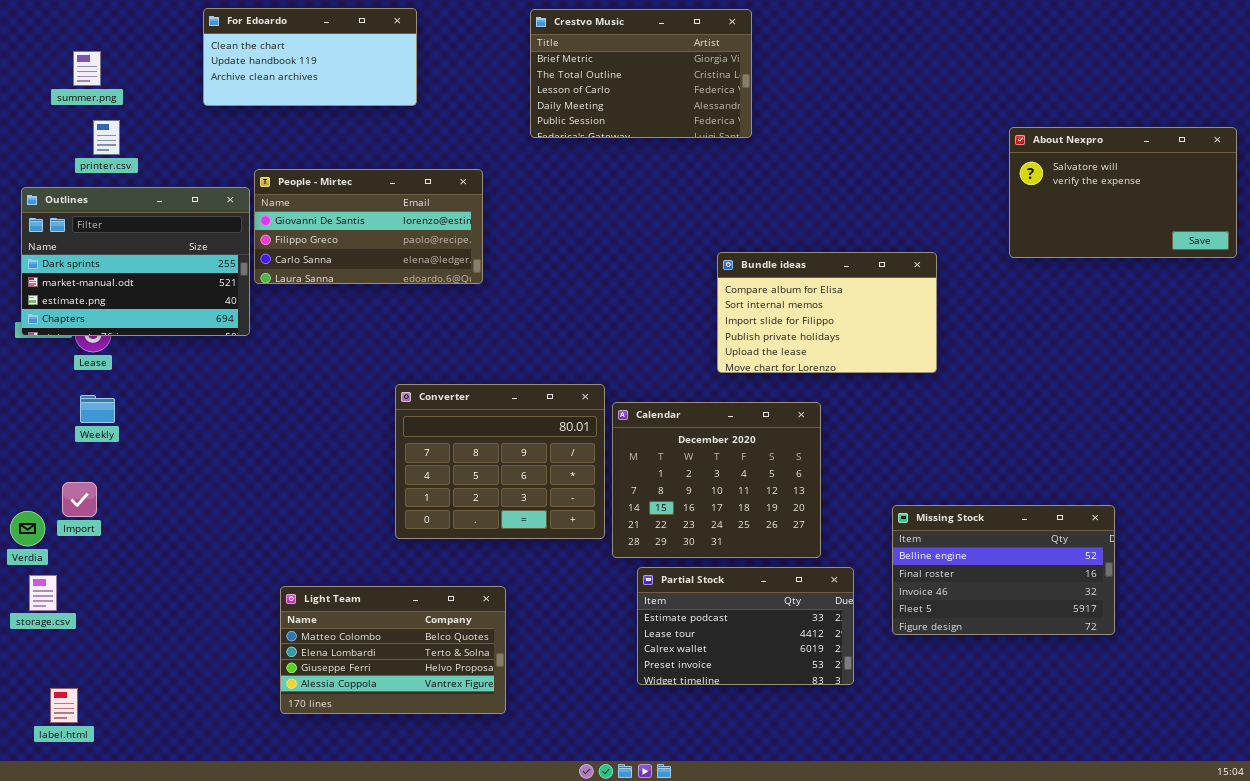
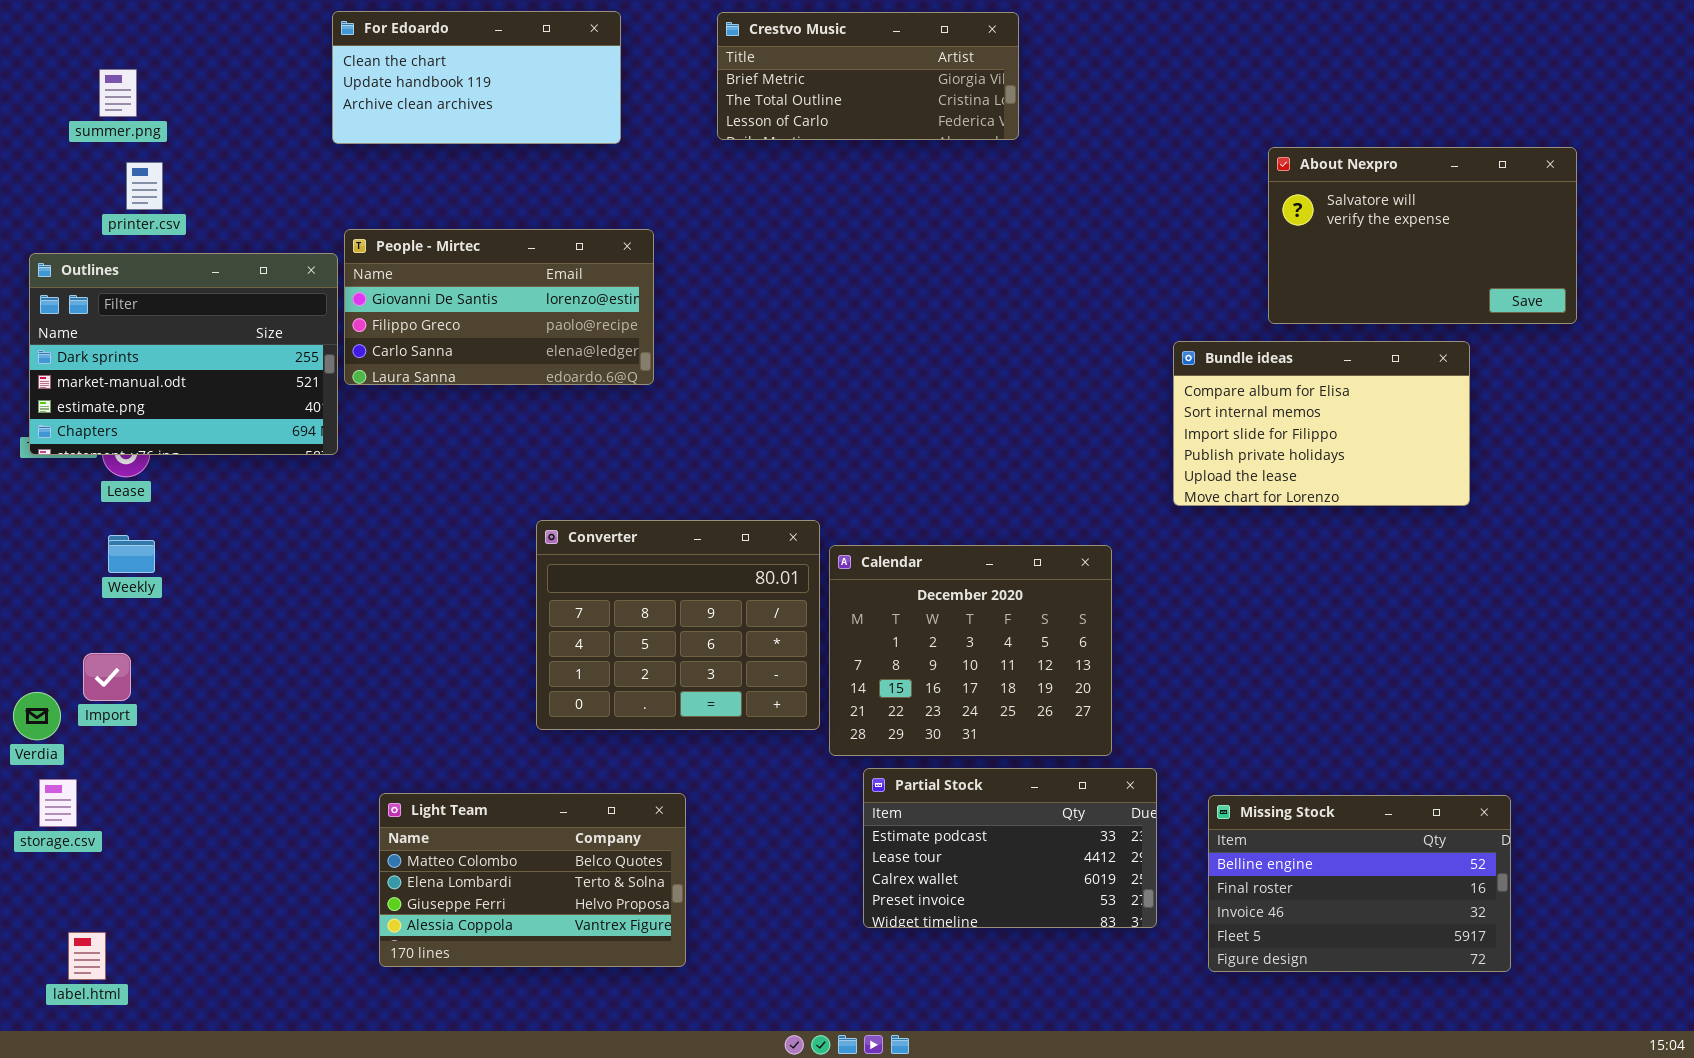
For Edoardo: [203,8,417,106] -> [332,11,621,144], moved
Crestvo Music: [530,9,752,138] -> [717,12,1019,140], resized
About Nexpro: [1009,127,1237,258] -> [1268,147,1577,324], moved
Bundle ideas: [717,252,937,373] -> [1173,341,1470,506], moved
Missing Stock: [892,505,1115,635] -> [1208,795,1511,972], moved

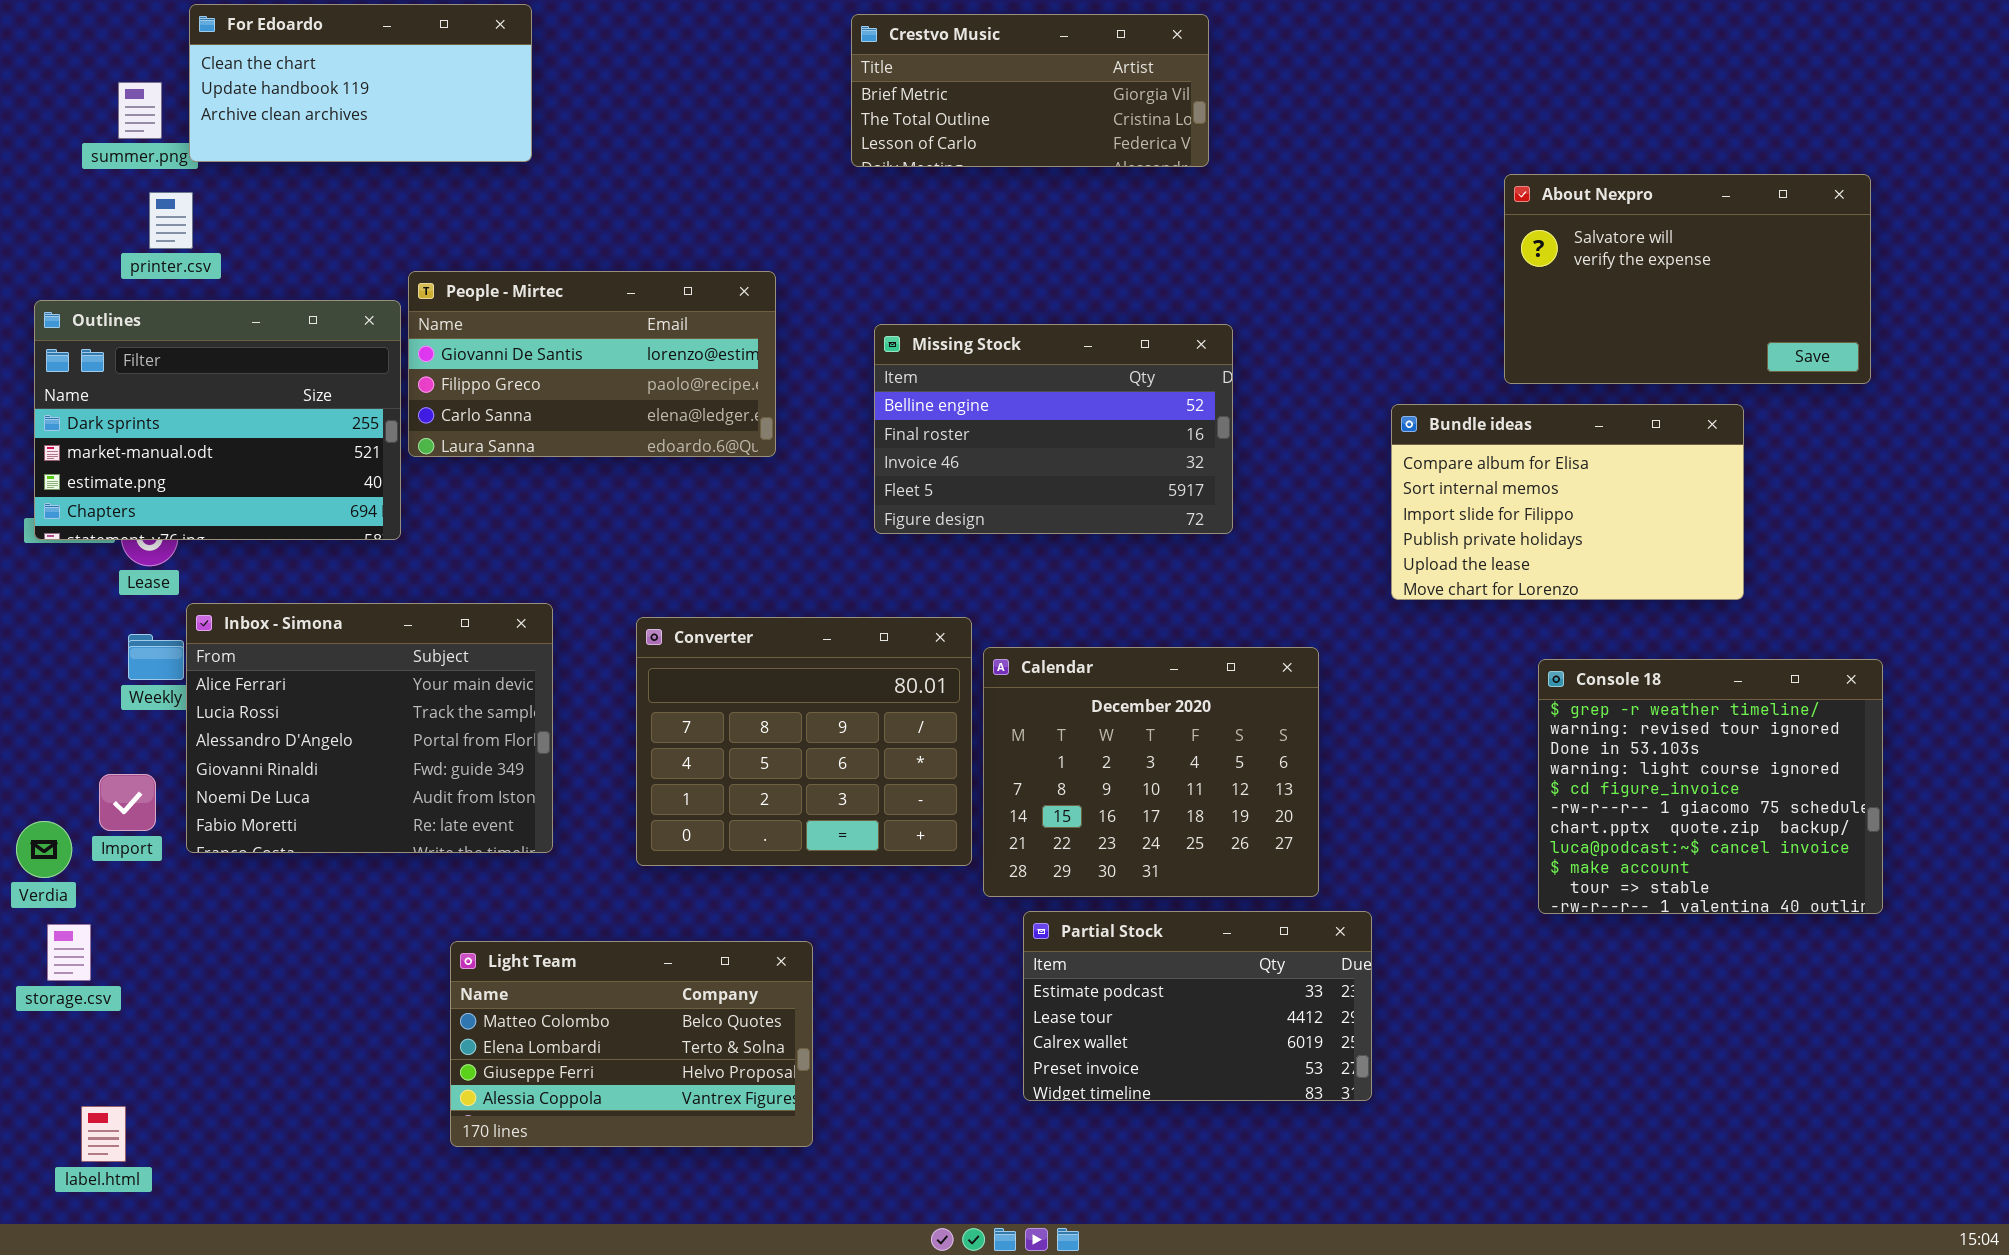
For Edoardo: [332,11,621,144] -> [189,4,532,162], moved
Inbox - Simona: none -> [186,603,553,853], opened
Console 18: none -> [1538,659,1883,914], opened
Missing Stock: [1208,795,1511,972] -> [874,324,1233,534], moved

